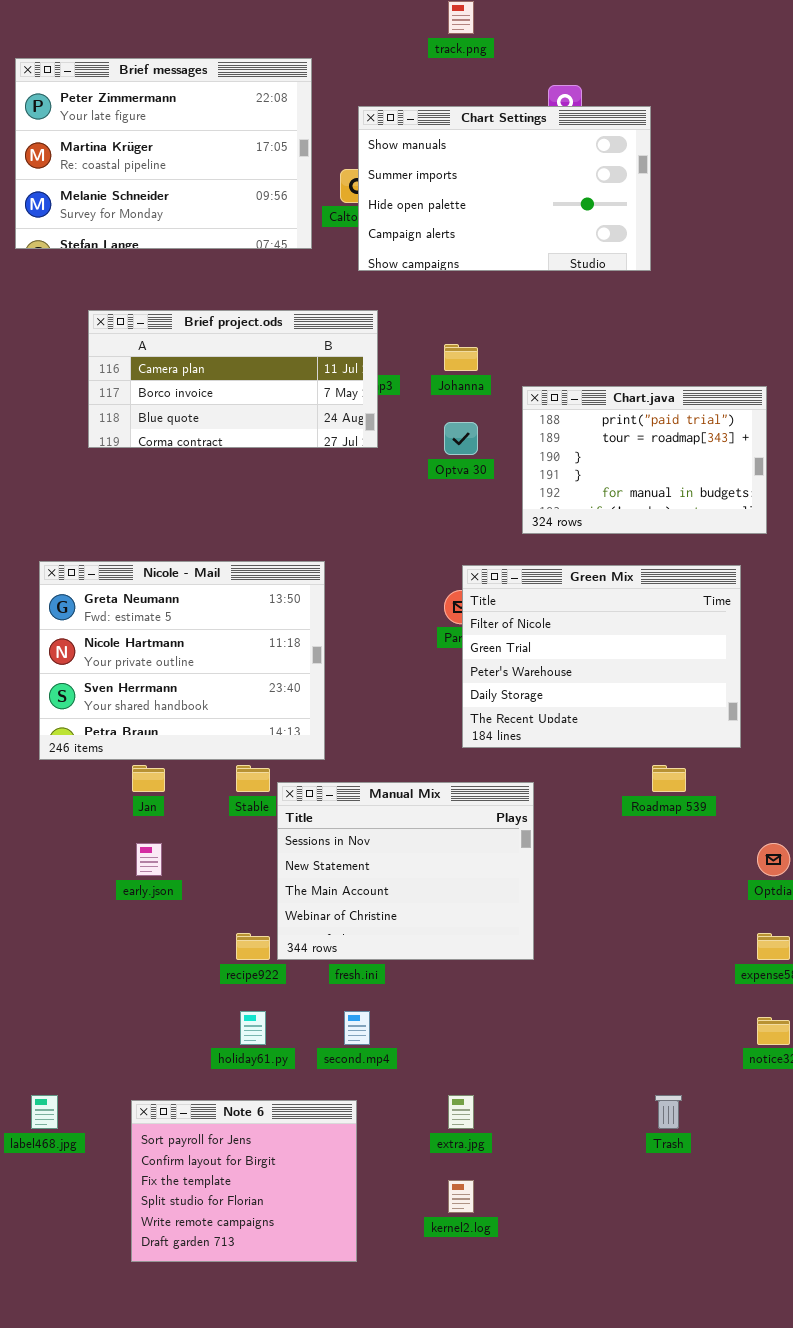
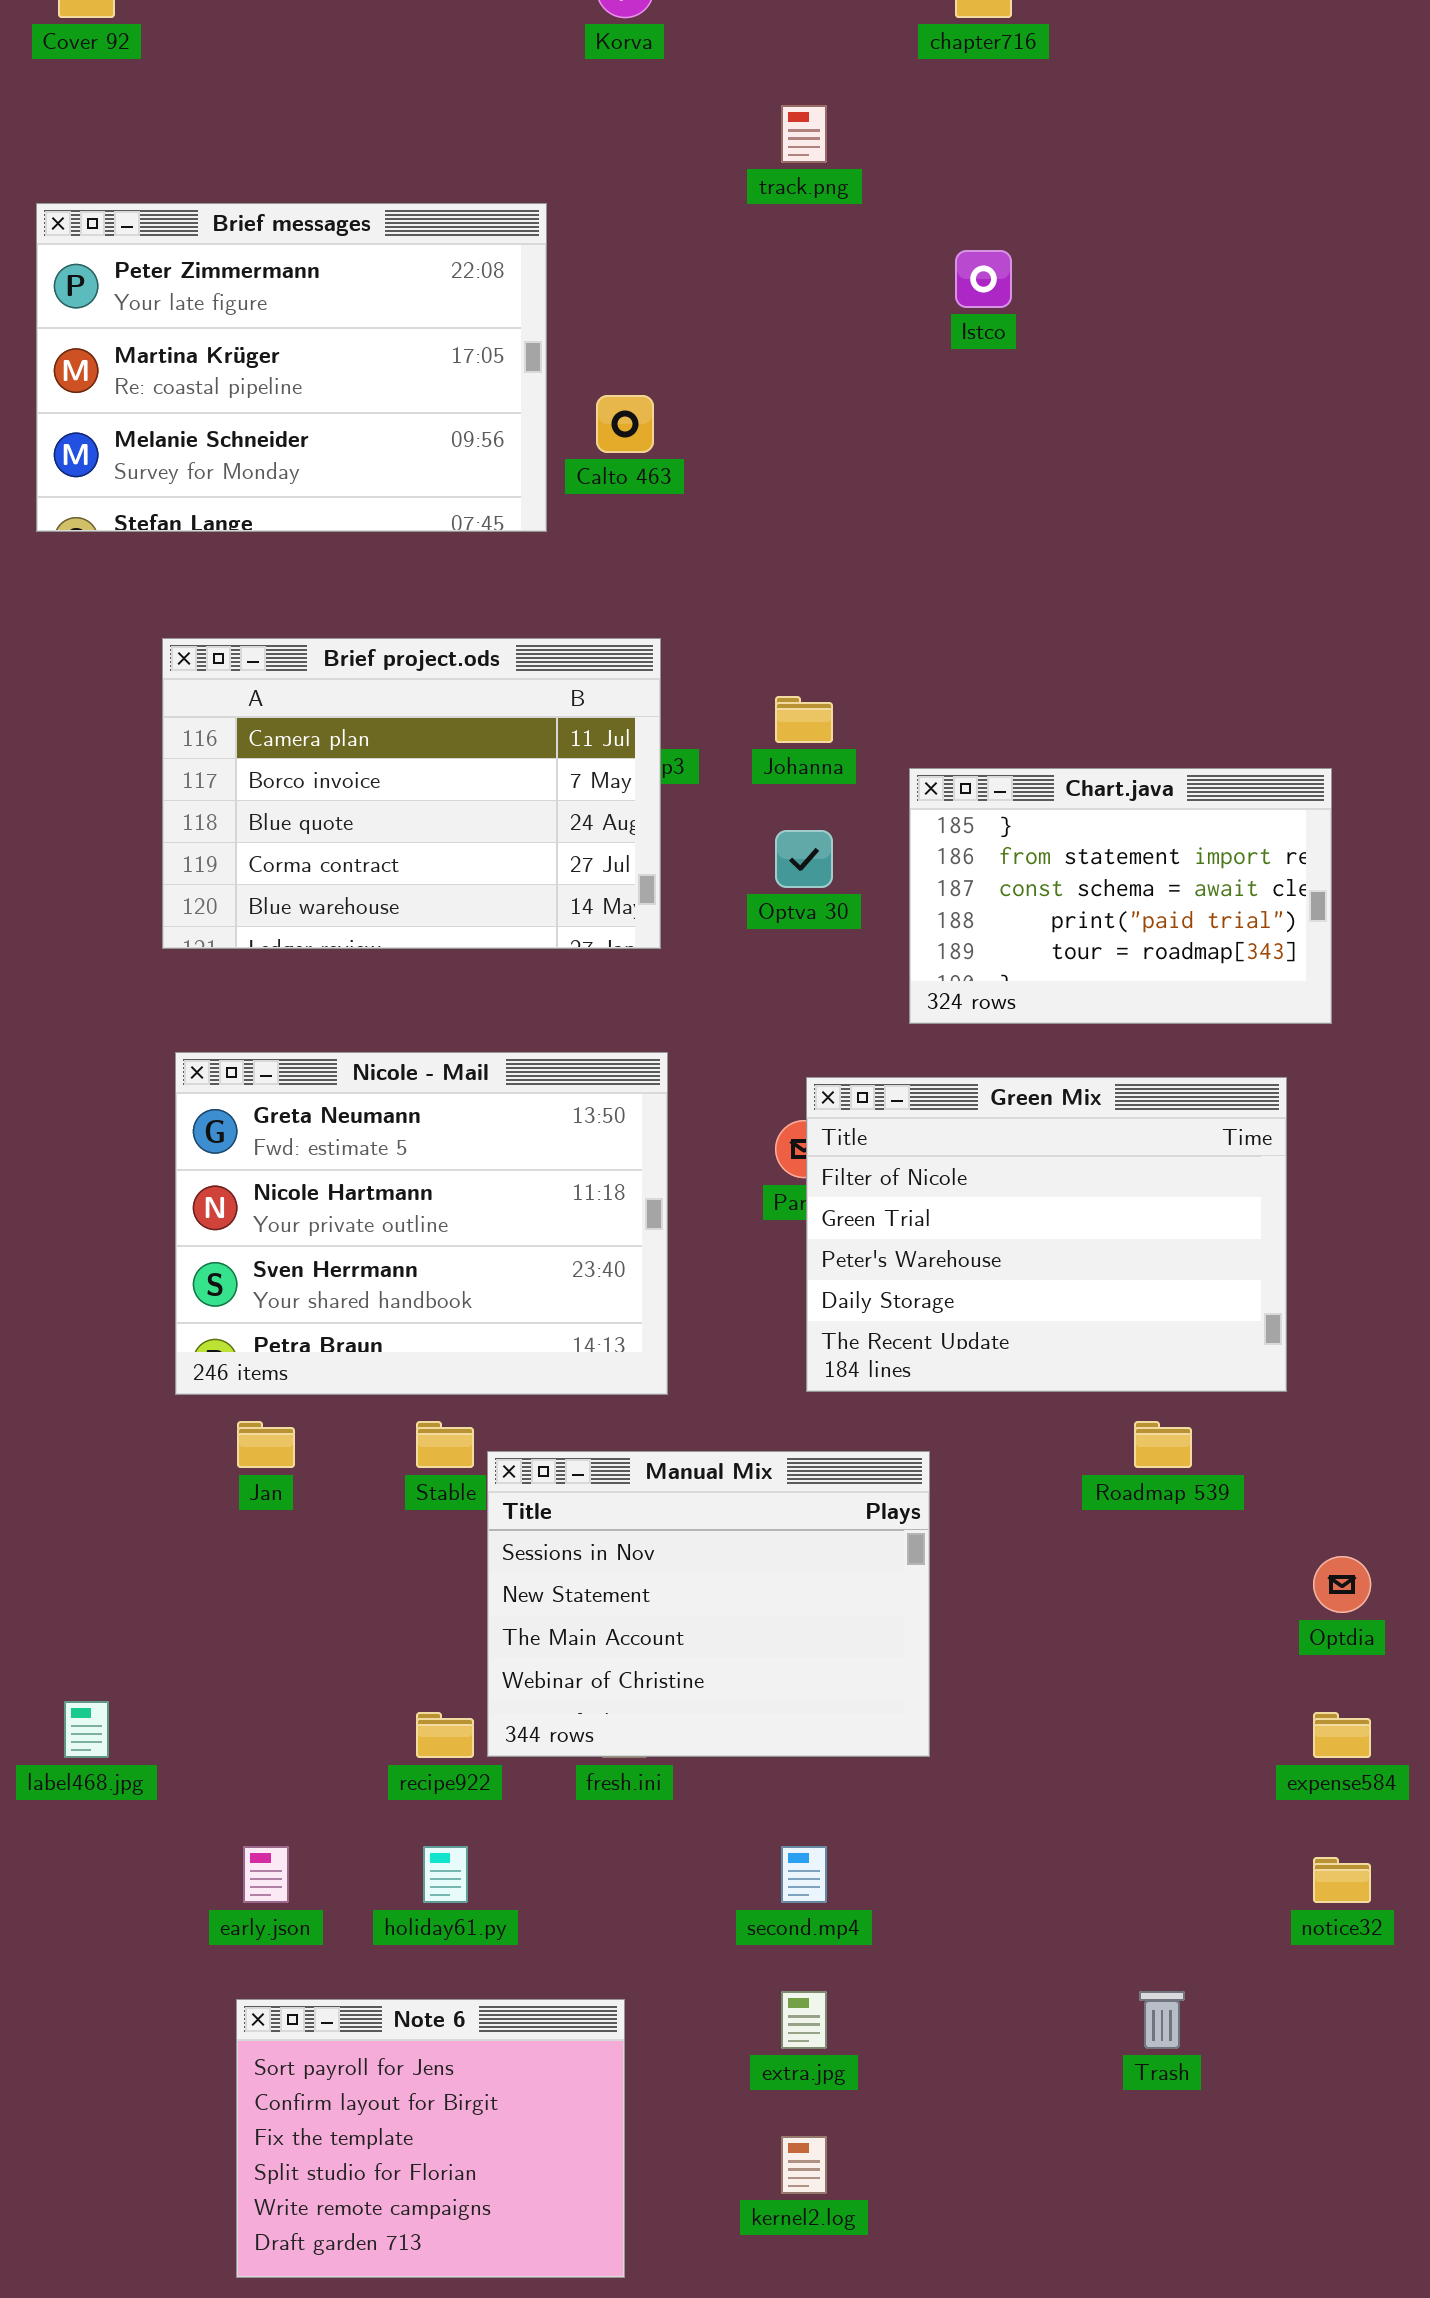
Chart Settings: [358,106,651,271] -> none, closed
Brief project.ods: [88,310,378,448] -> [162,638,661,949], resized
Chart.java: [522,386,767,534] -> [909,768,1332,1024], scrolled up 3 rows
Nicole - Mail: [39,561,325,760] -> [175,1052,668,1395], moved
early.json: [136,843,162,876] -> [243,1846,289,1903], moved
second.mp4: [344,1011,370,1045] -> [781,1846,827,1903], moved
label468.jpg: [31,1095,58,1129] -> [64,1701,109,1758], moved

